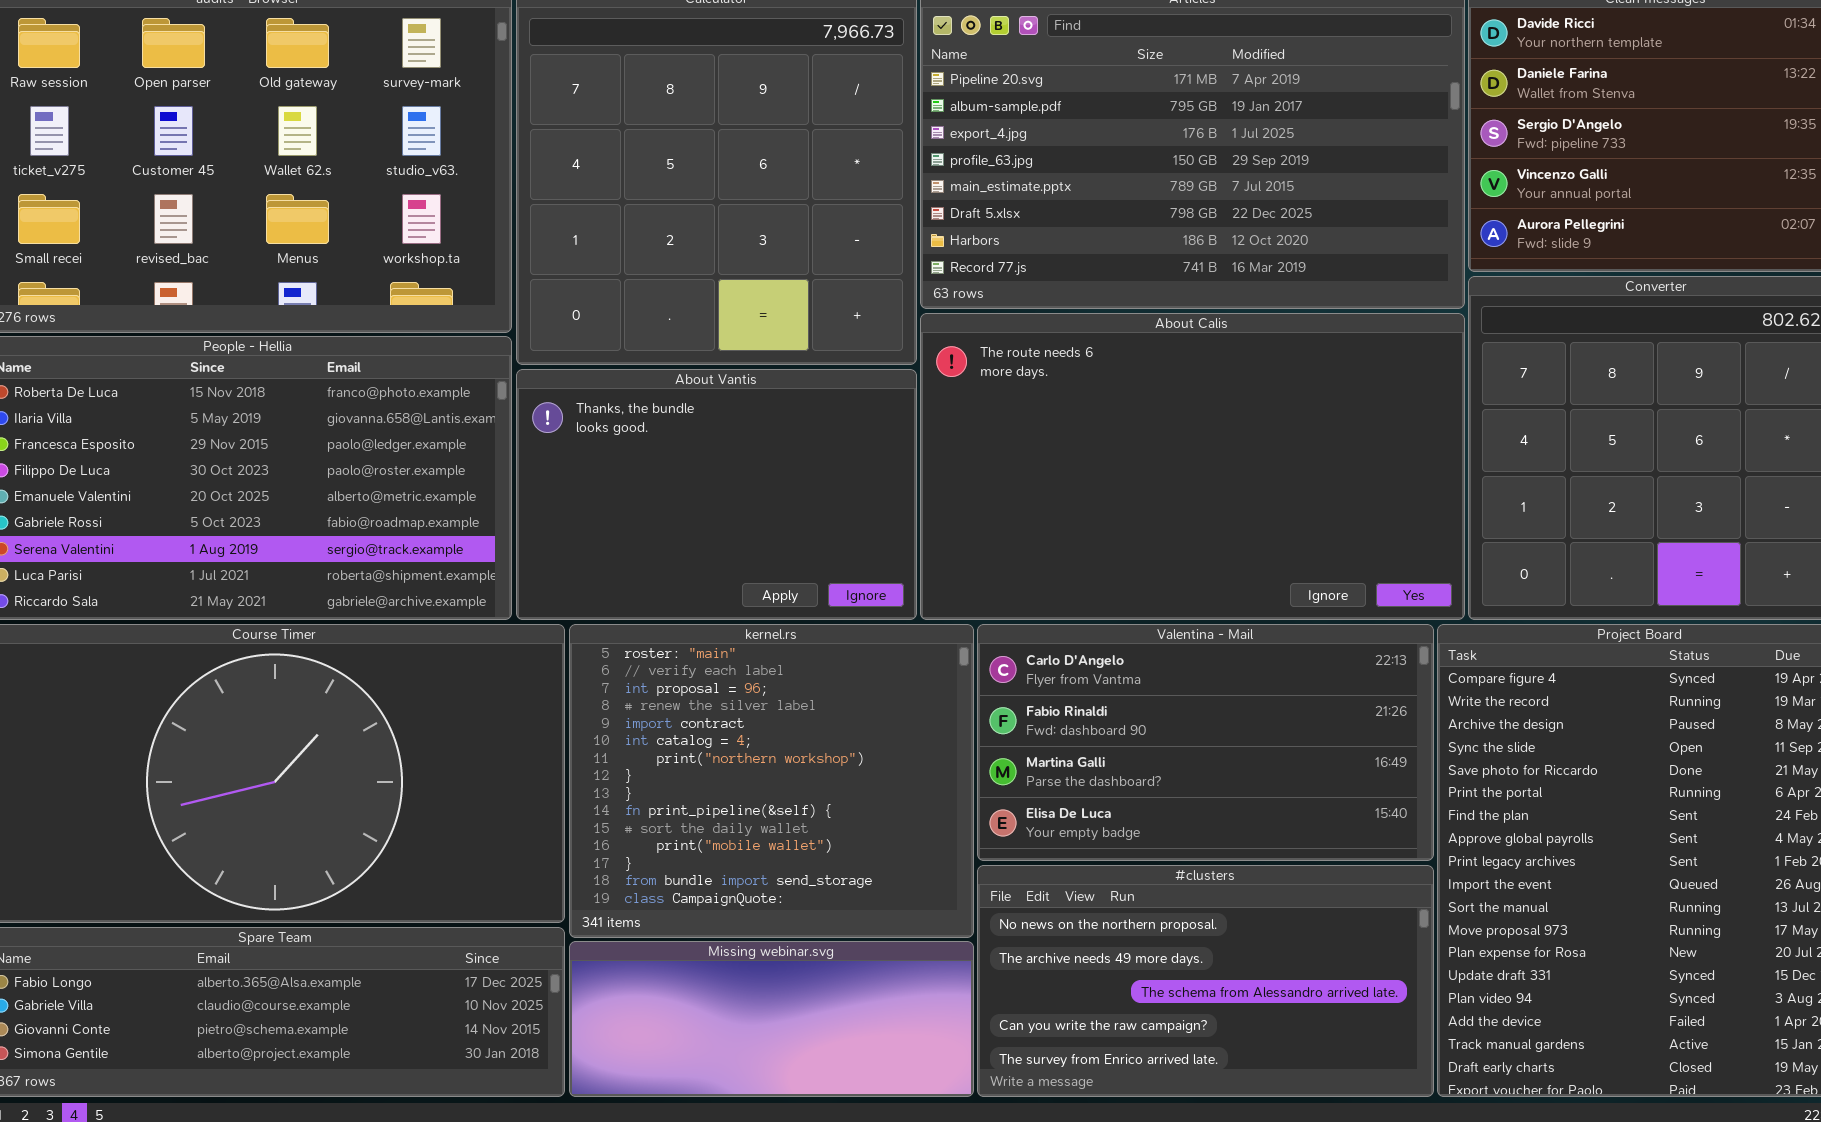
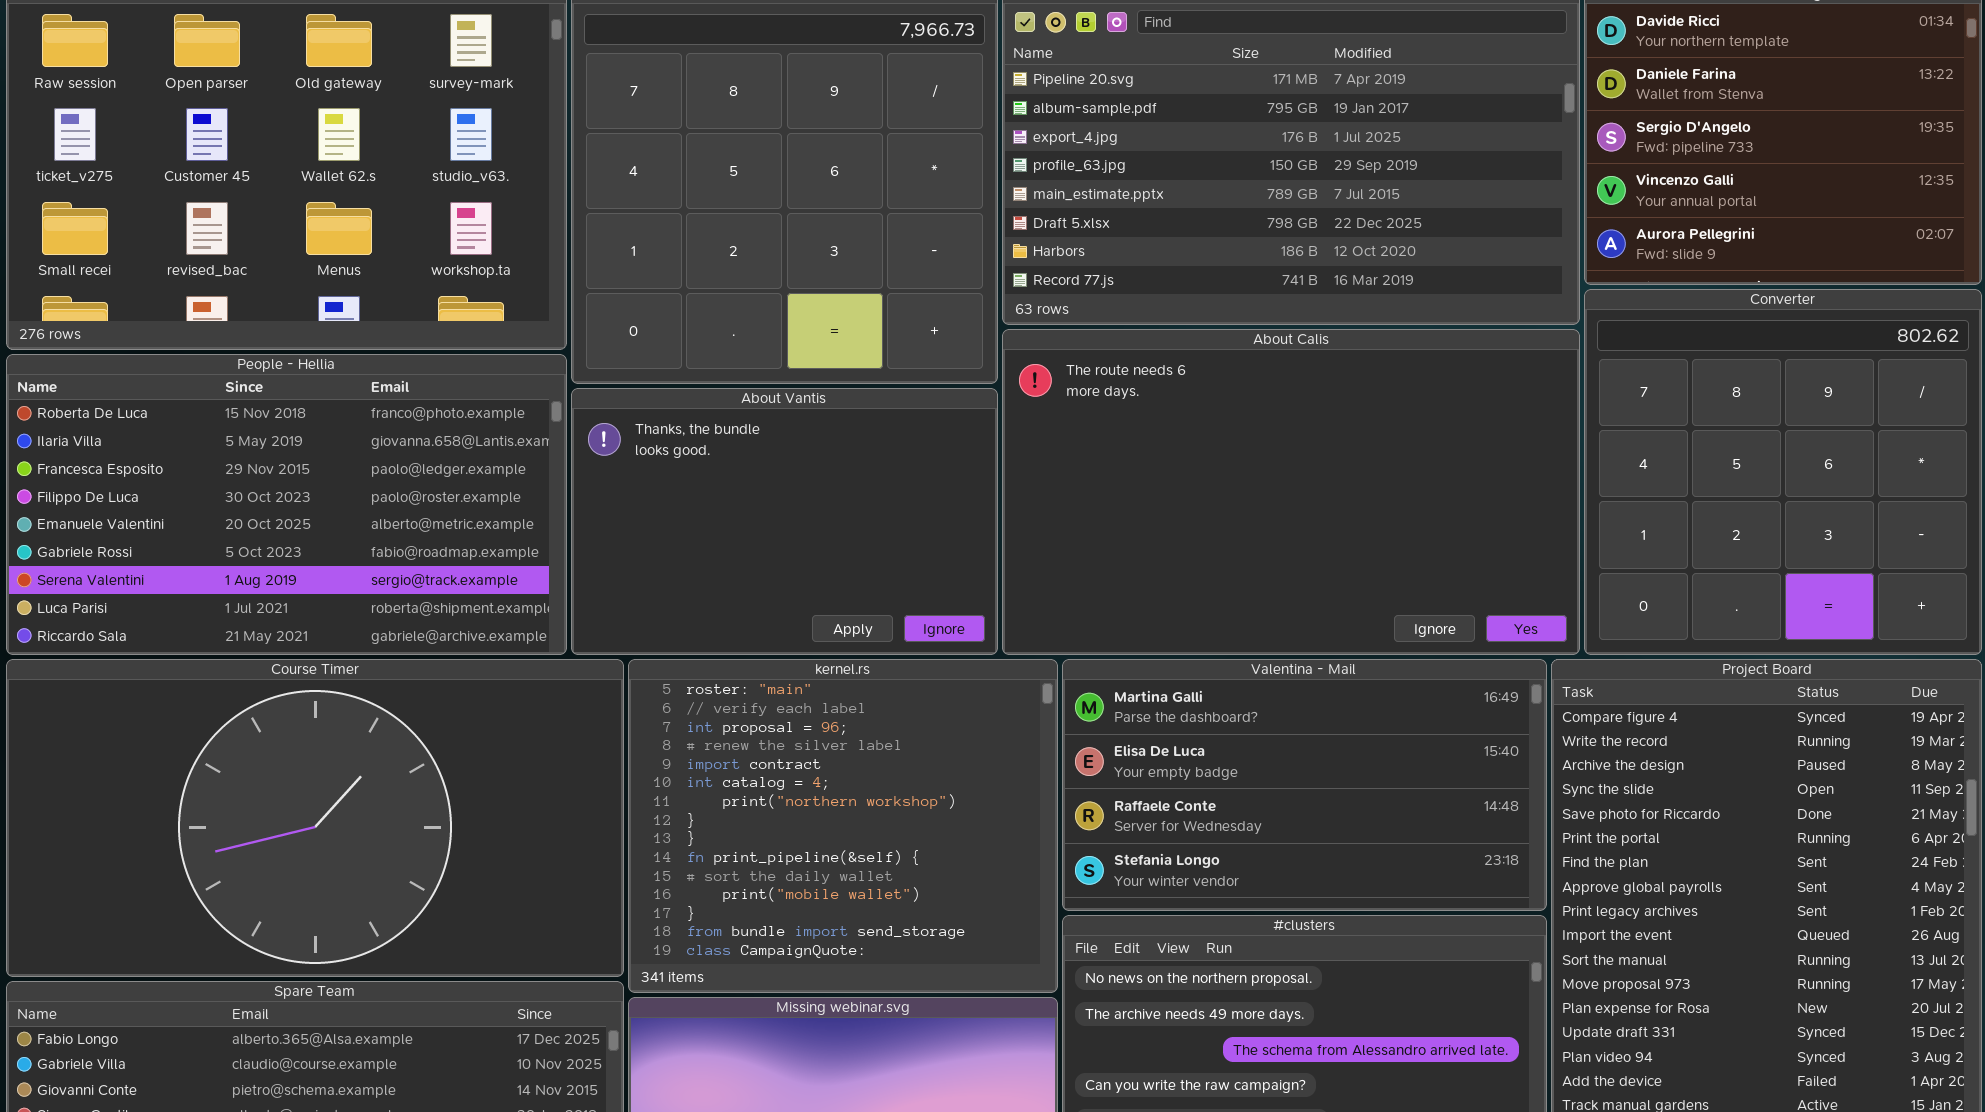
Valentina - Mail: [977,624,1434,861] -> [1062,659,1547,911], scrolled down 2 rows

